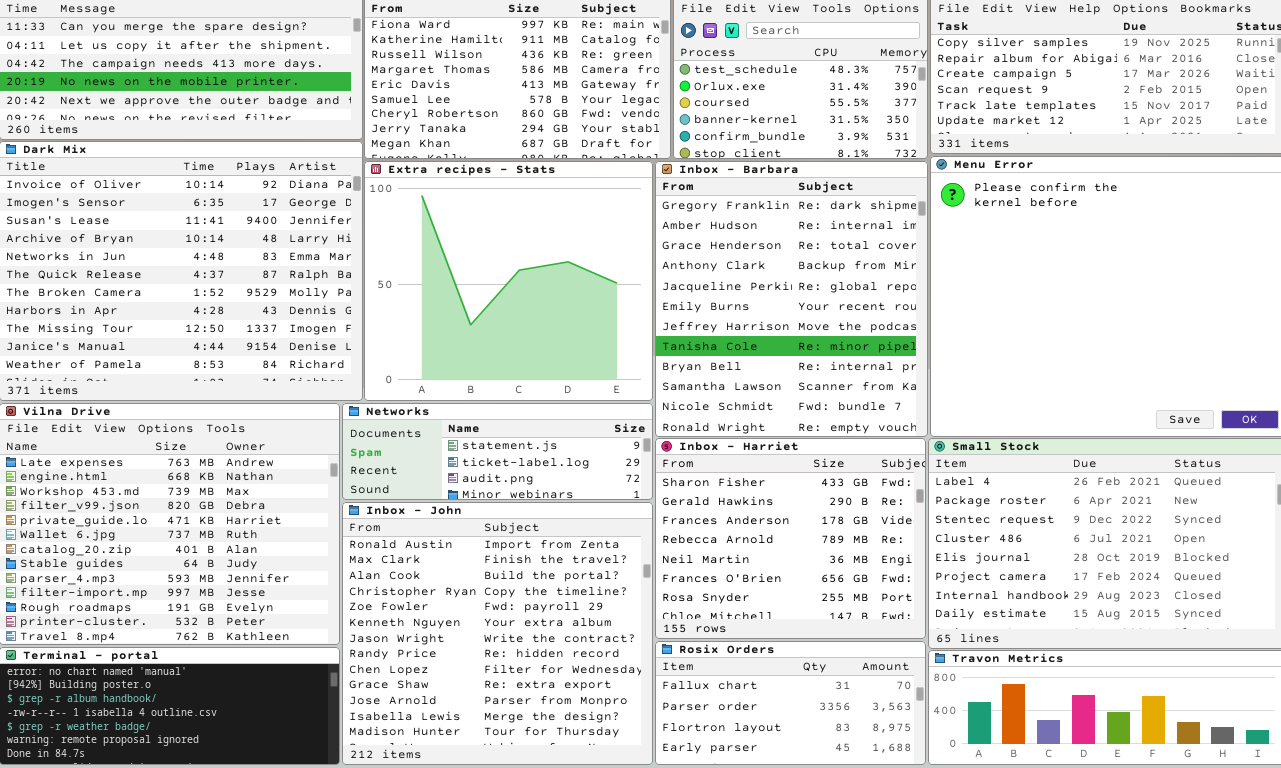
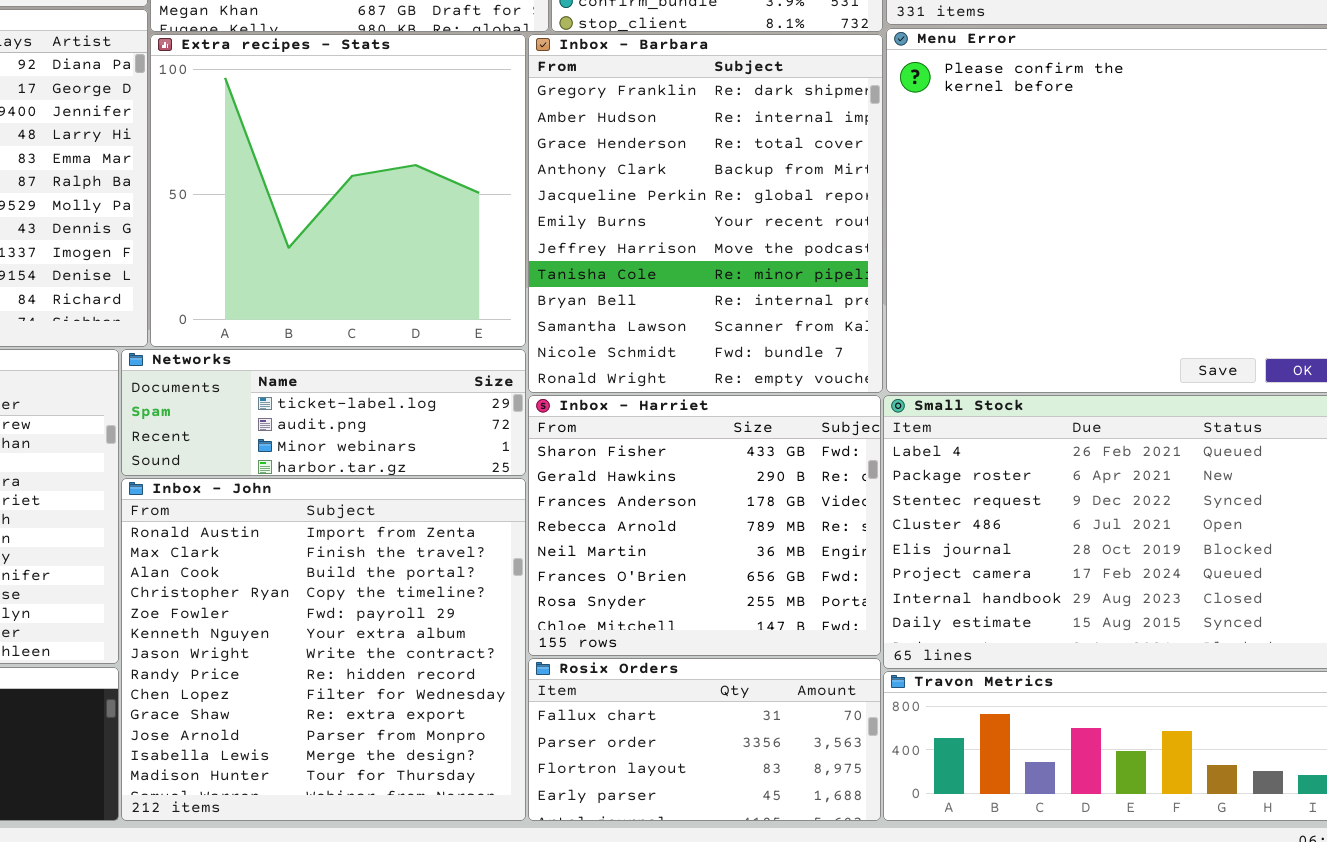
Networks: [342,403,653,500] -> [121,349,526,476], scrolled down 1 row

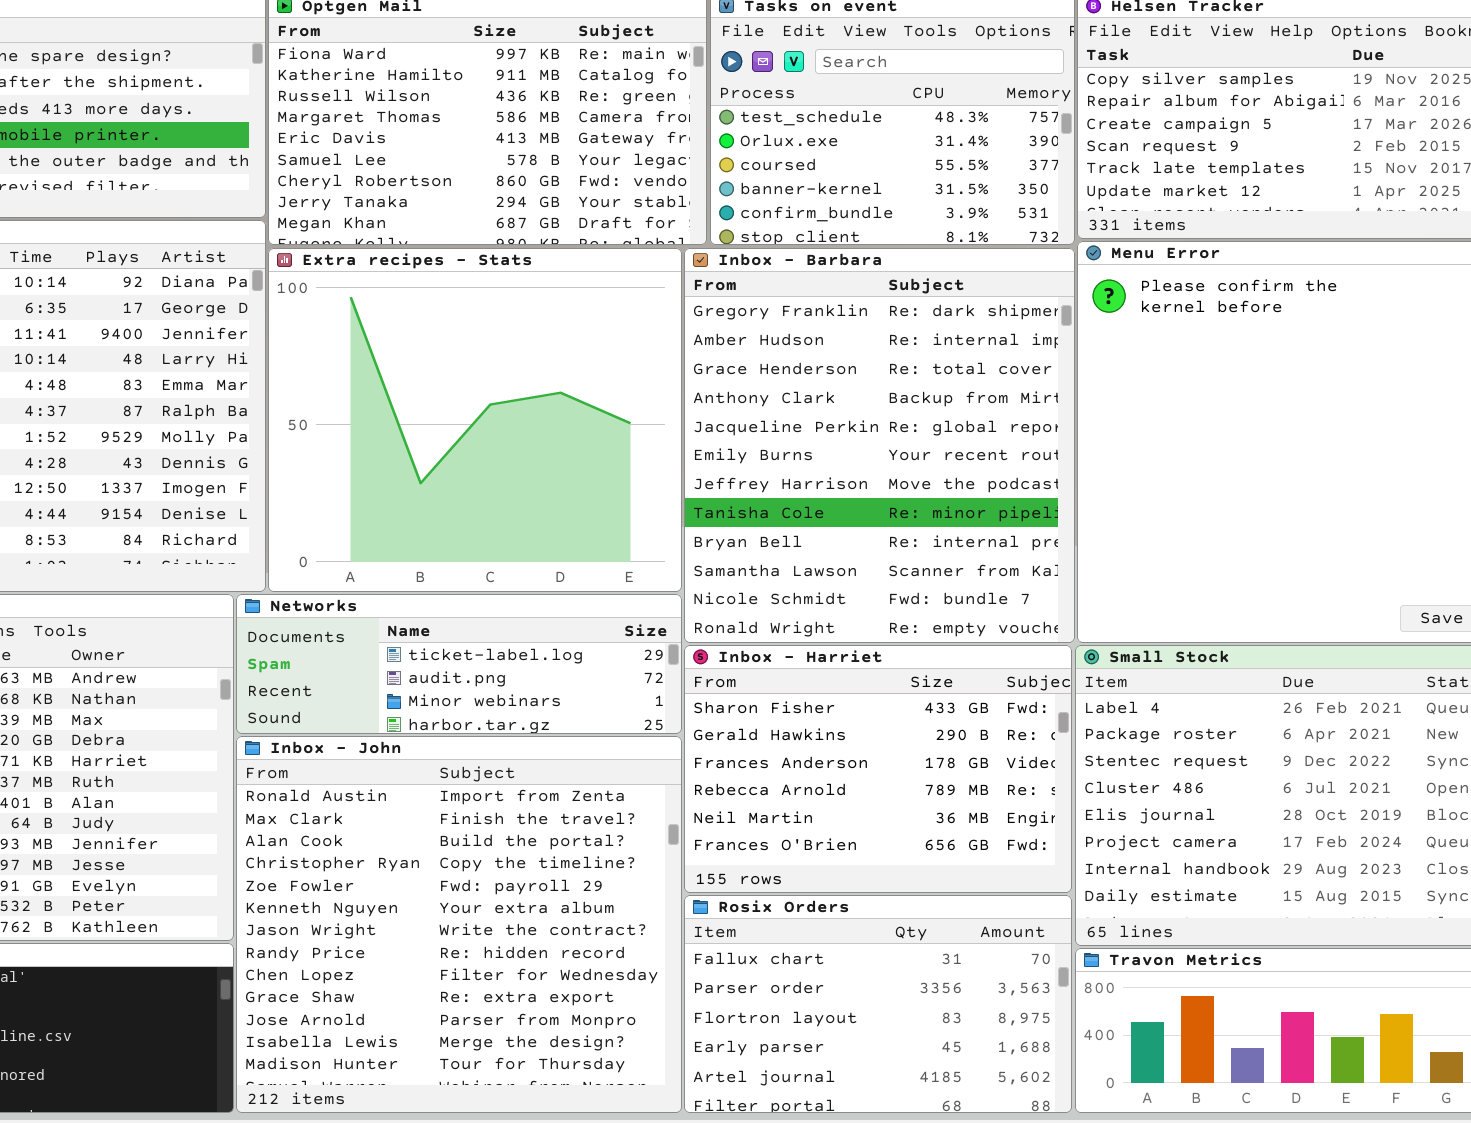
Inbox - Harriet: [528,395,881,656] -> [684,645,1072,893], resized
Rosix Orders: [528,658,881,821] -> [684,895,1072,1113], resized

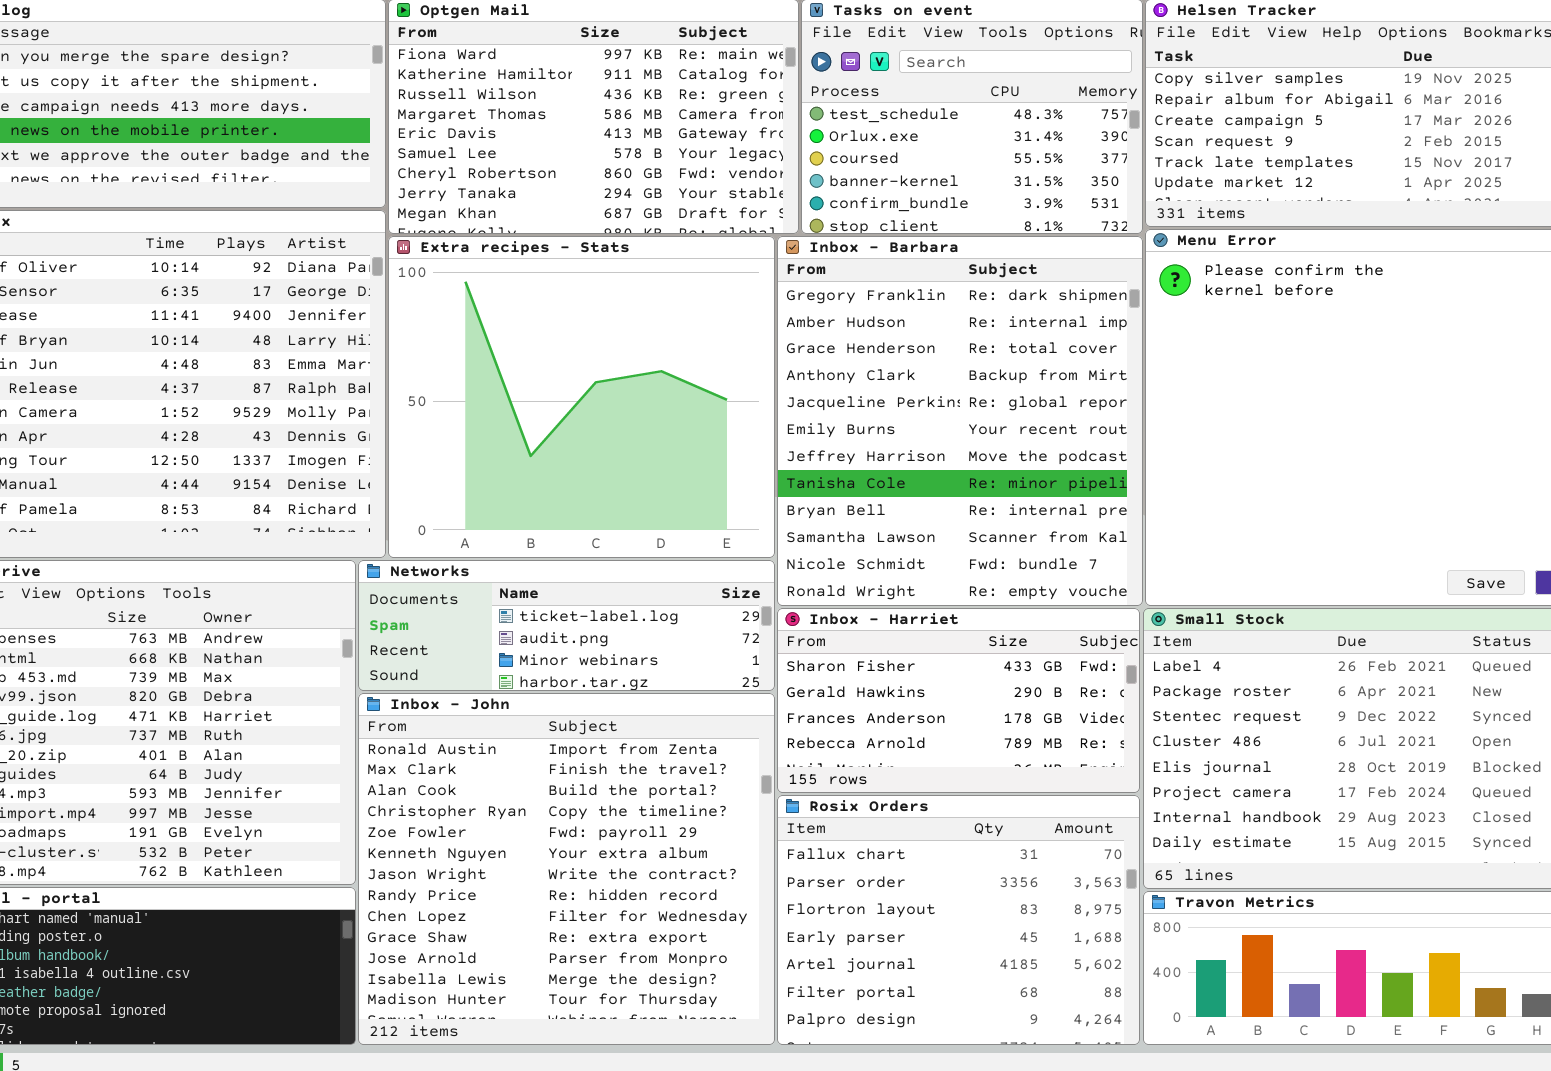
Inbox - Harriet: [684,645,1072,893] -> [777,608,1140,793], resized
Rosix Orders: [684,895,1072,1113] -> [777,795,1140,1045], resized

